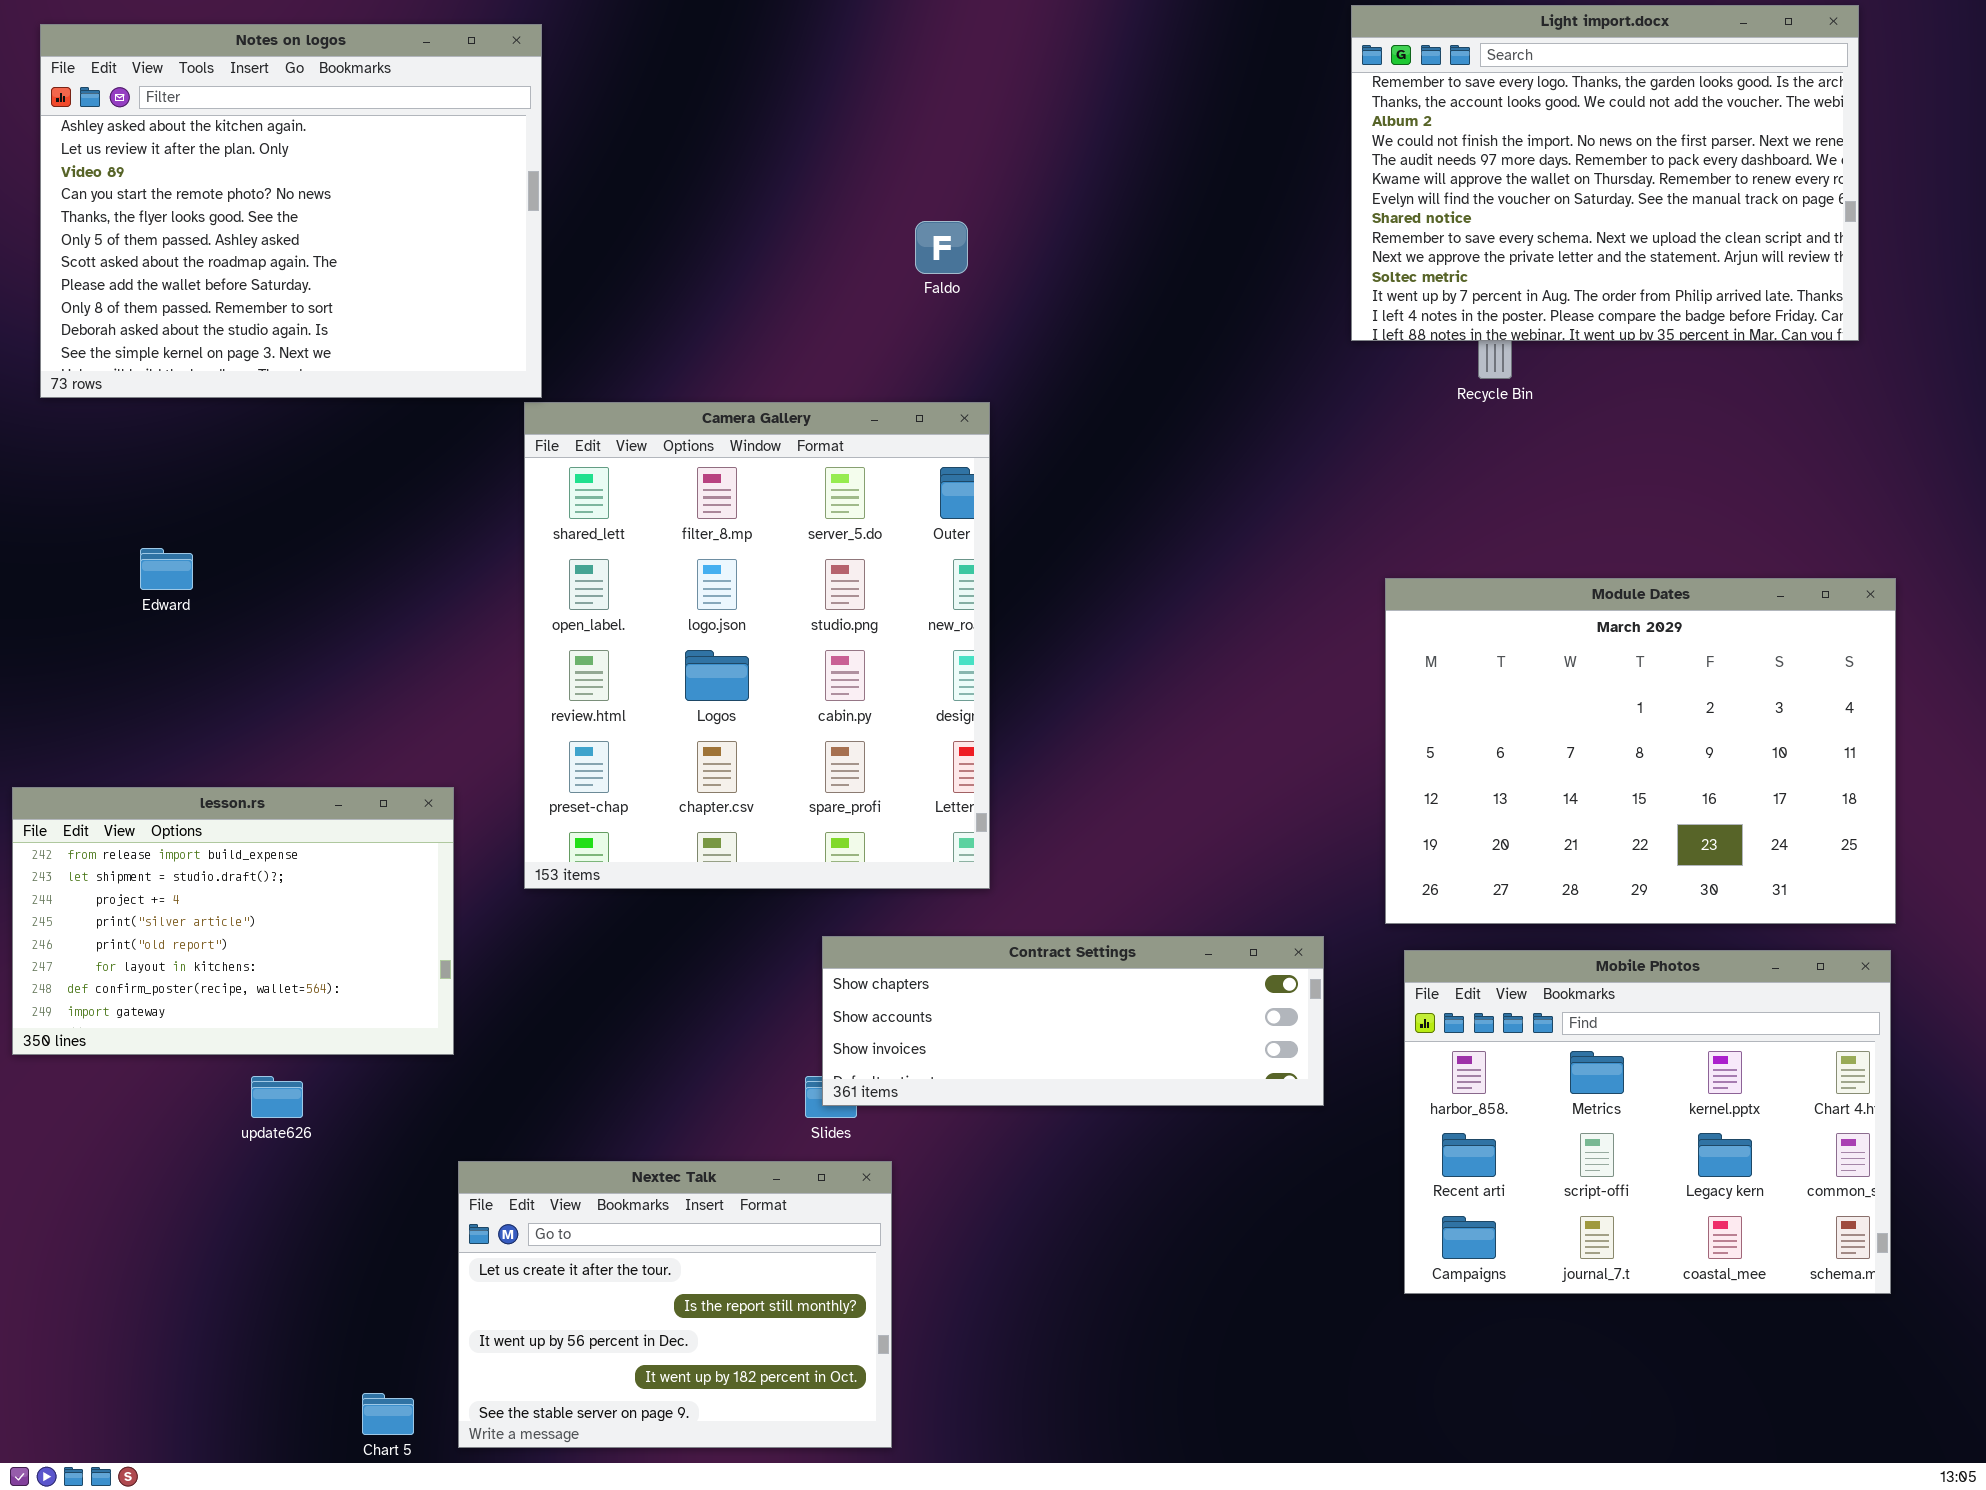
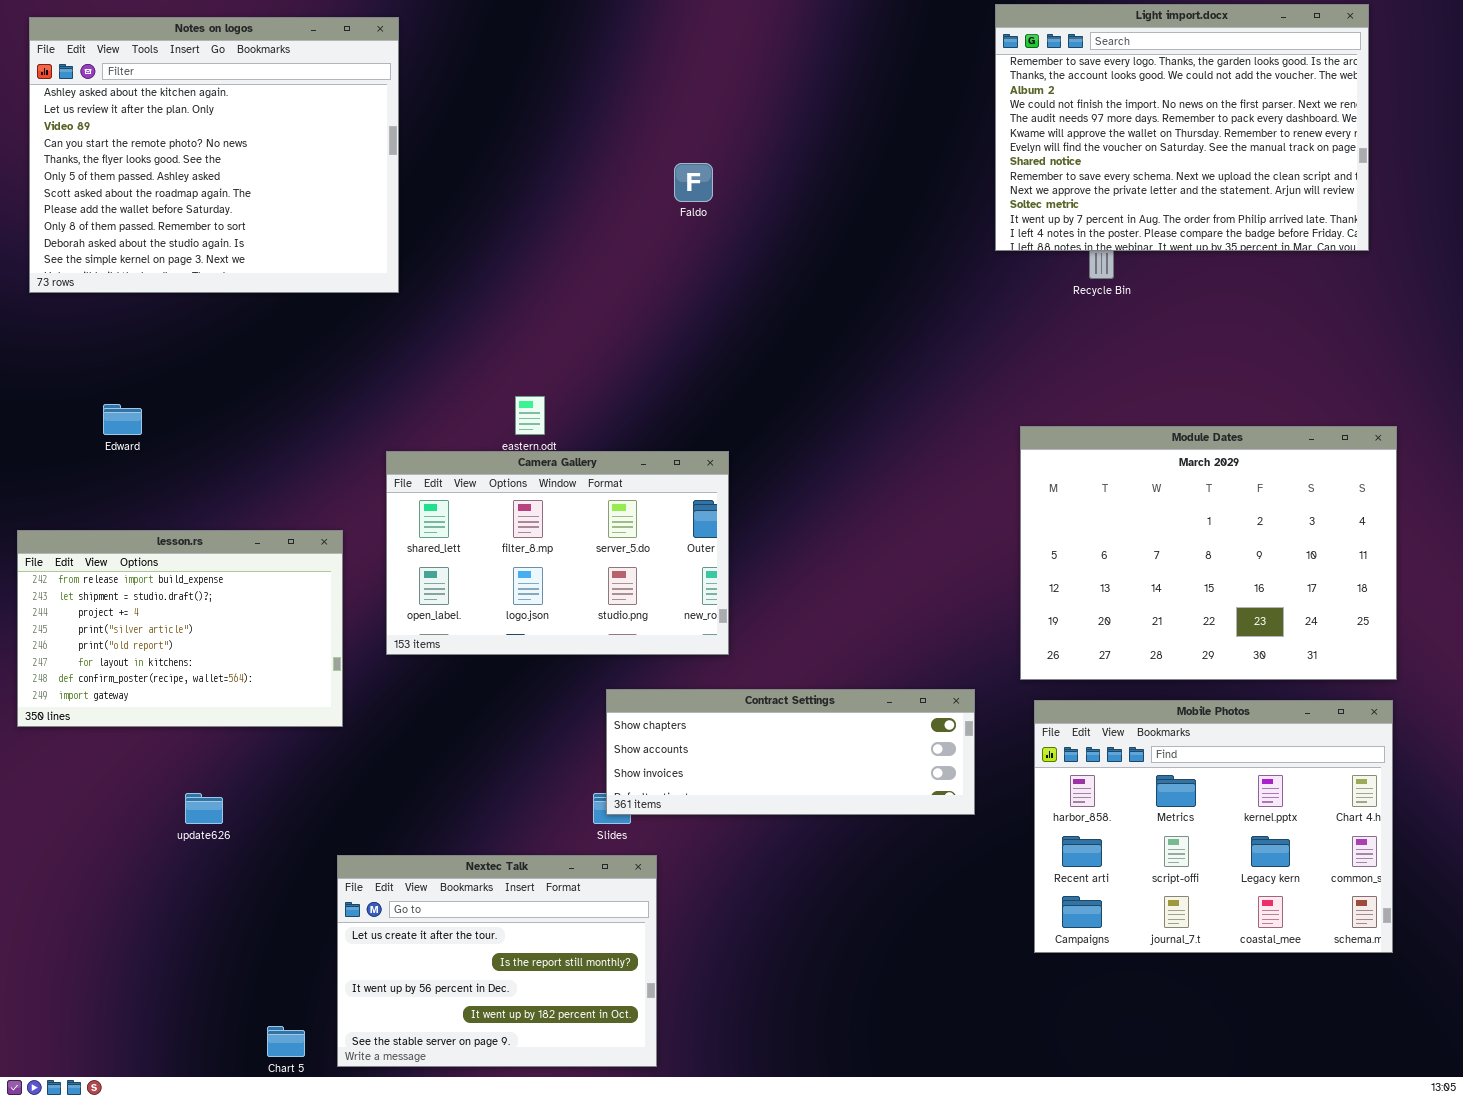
Camera Gallery: [524,402,990,889] -> [386,451,729,655], resized
lesson.rs: [12,787,454,1055] -> [17,530,343,727], moved

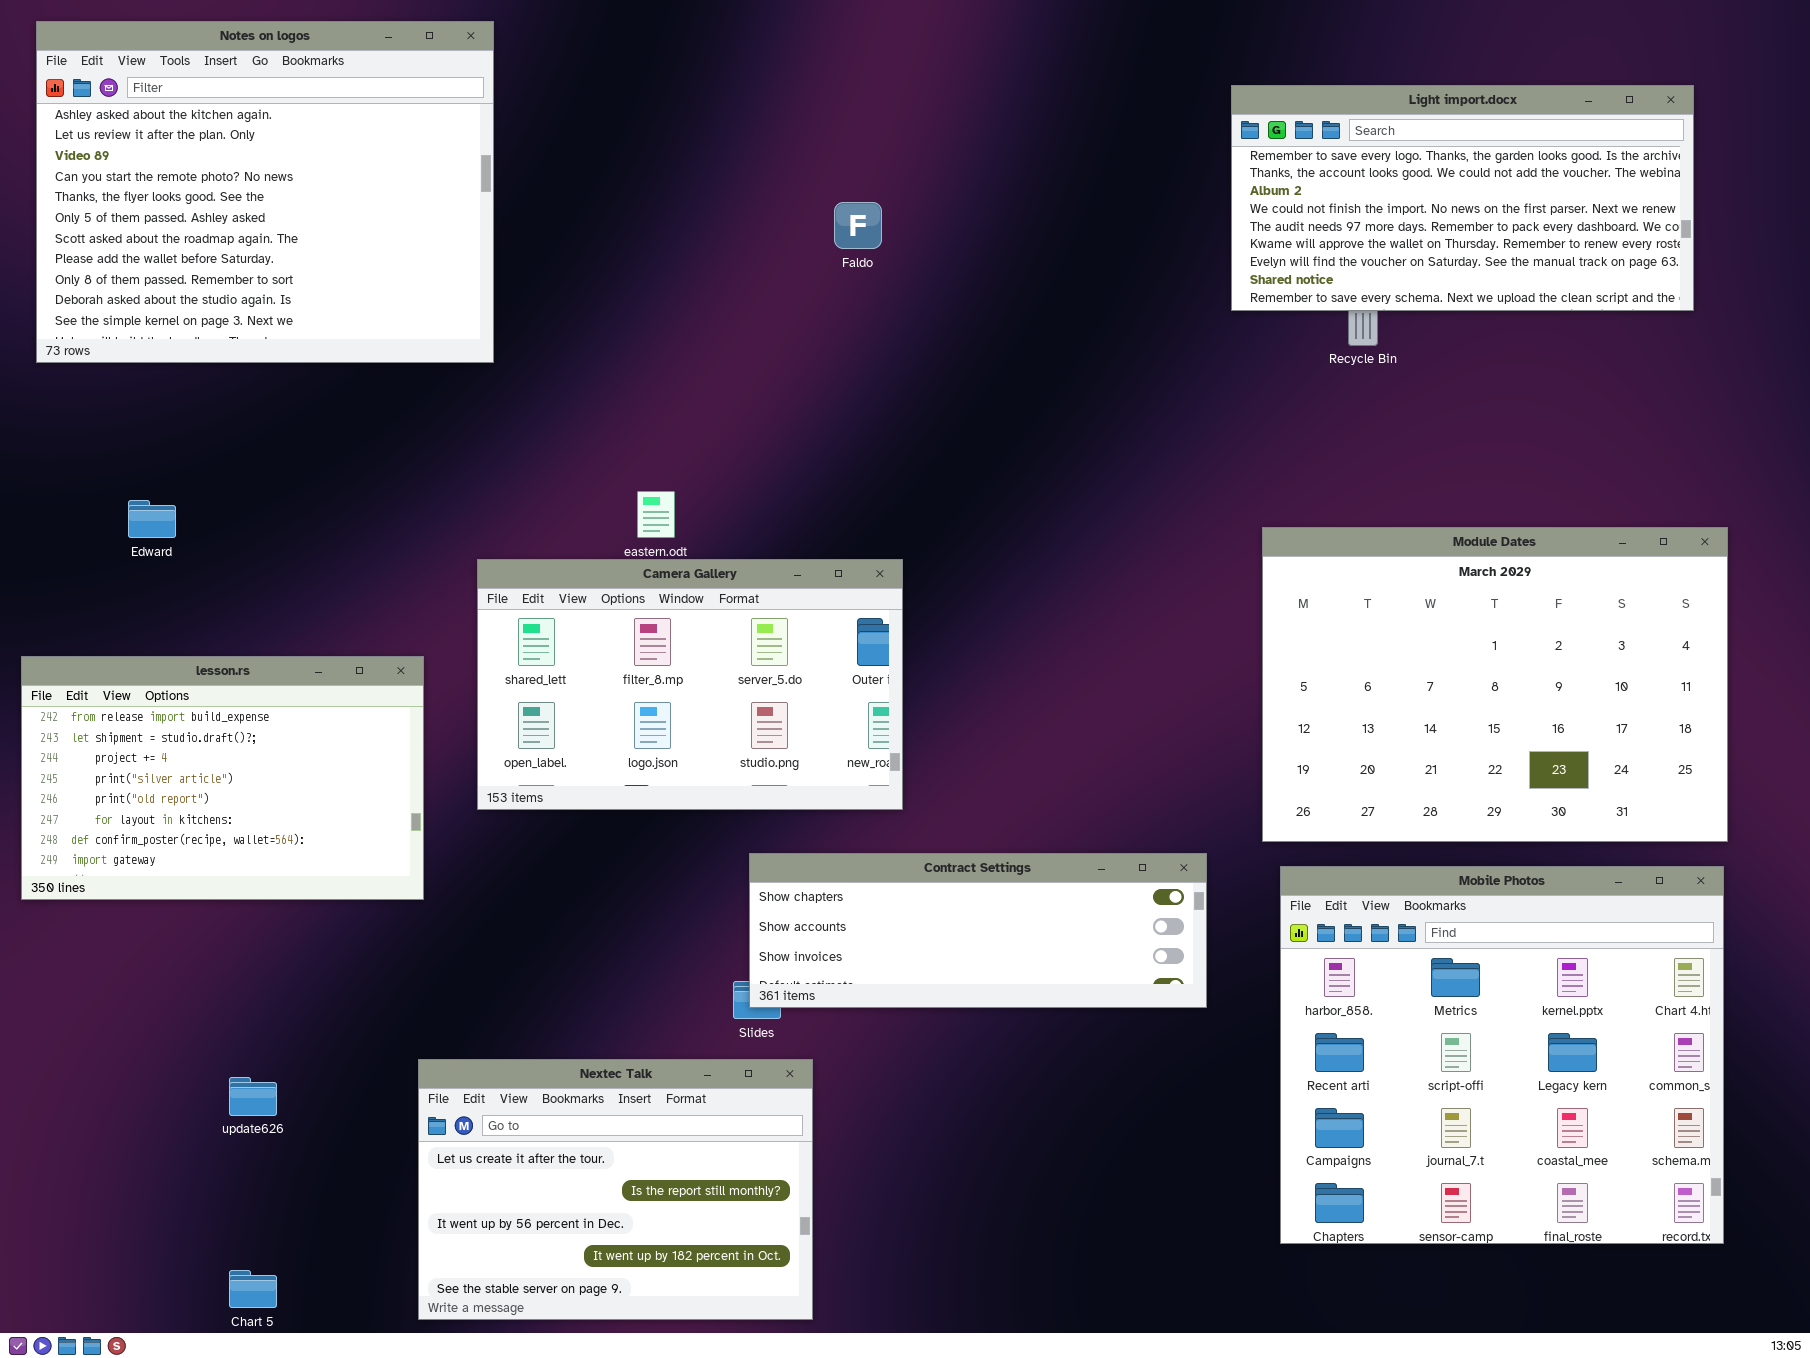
Light import.docx: [995,4,1369,251] -> [1231,85,1694,311], resized
Mobile Photos: [1034,700,1393,953] -> [1280,866,1724,1244], resized
update626: [185,793,223,824] -> [229,1077,277,1116], moved
Chart 5: [267,1026,305,1057] -> [229,1270,277,1308], moved

